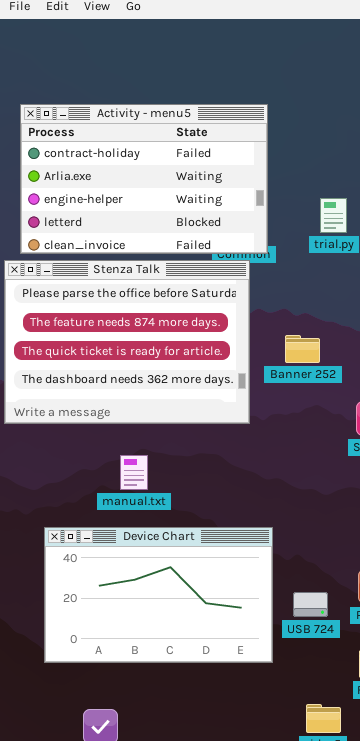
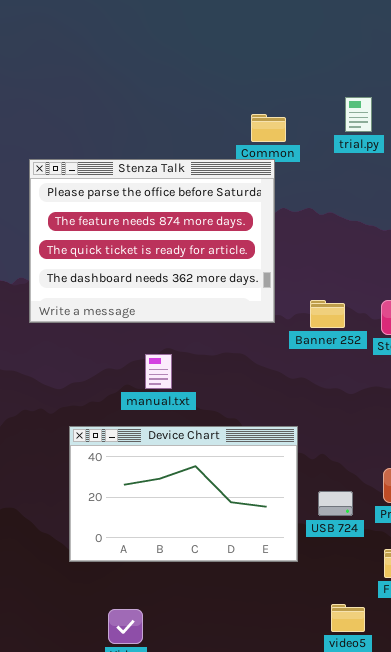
Activity - menu5: [20,104,268,254] -> none, closed
Banner 252: [285,335,320,363] -> [310,300,345,328], moved

